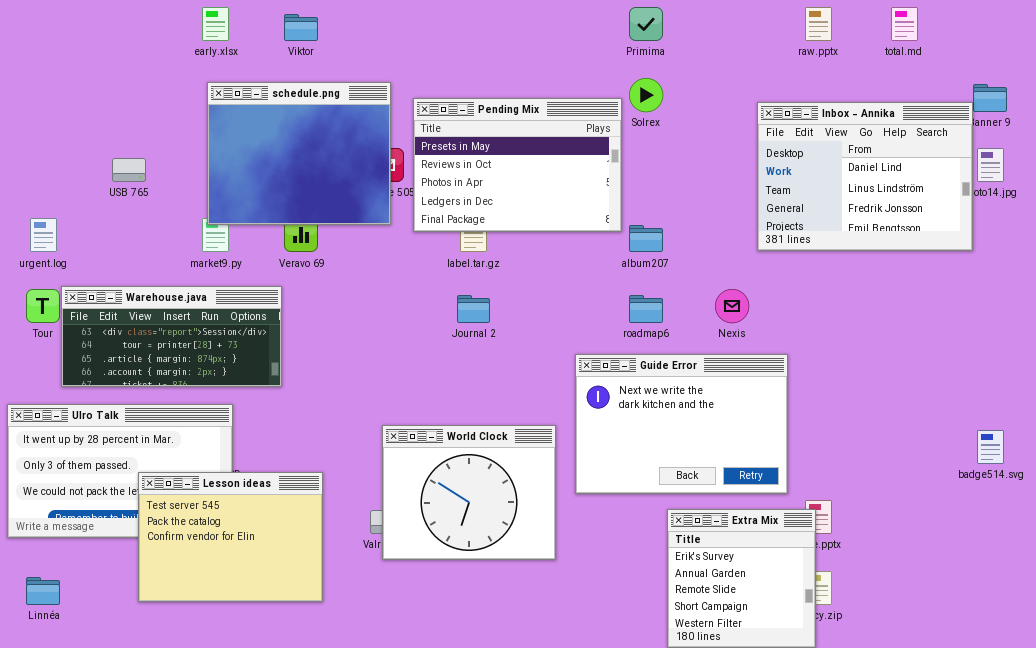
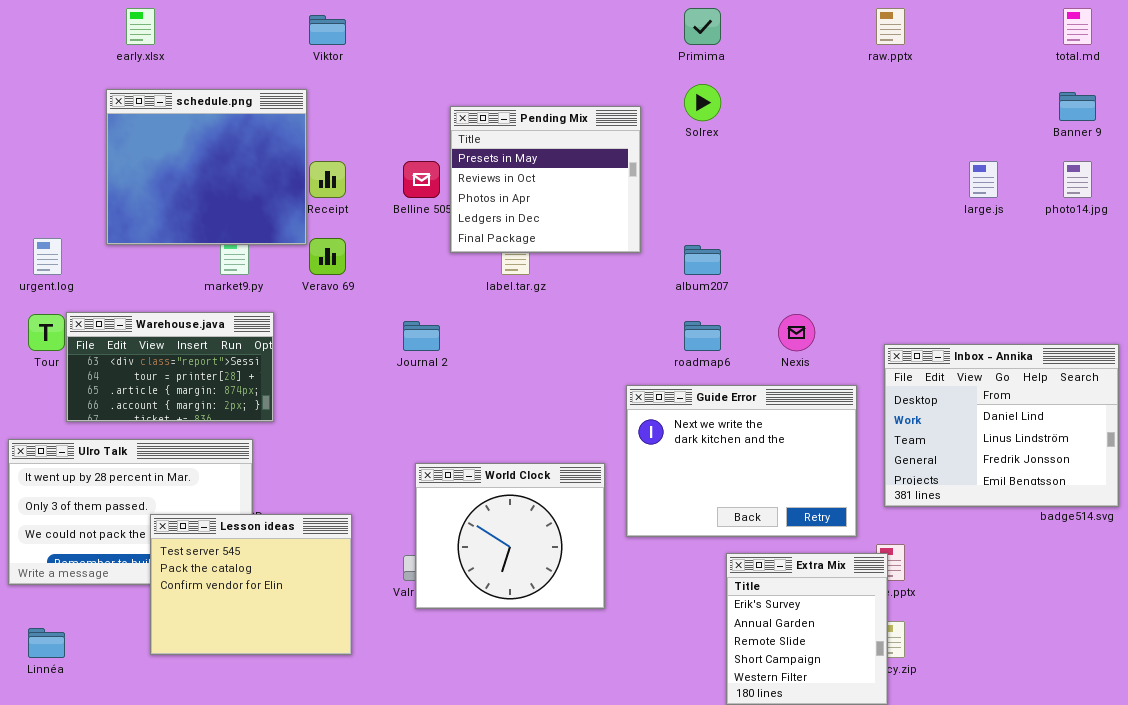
early.xlsx: [202,7,229,41] -> [126,8,155,45], moved
total.md: [891,7,918,41] -> [1063,8,1092,45], moved
schedule.png: [207,82,391,225] -> [106,89,307,245], moved
Pending Mix: [413,98,622,232] -> [450,106,641,253], resized
Inbox - Annika: [757,102,973,251] -> [884,344,1119,507], moved
Warehouse.java: [61,286,282,387] -> [66,312,274,422], resized
Journal 2: [457,295,490,323] -> [403,321,440,351], moved

